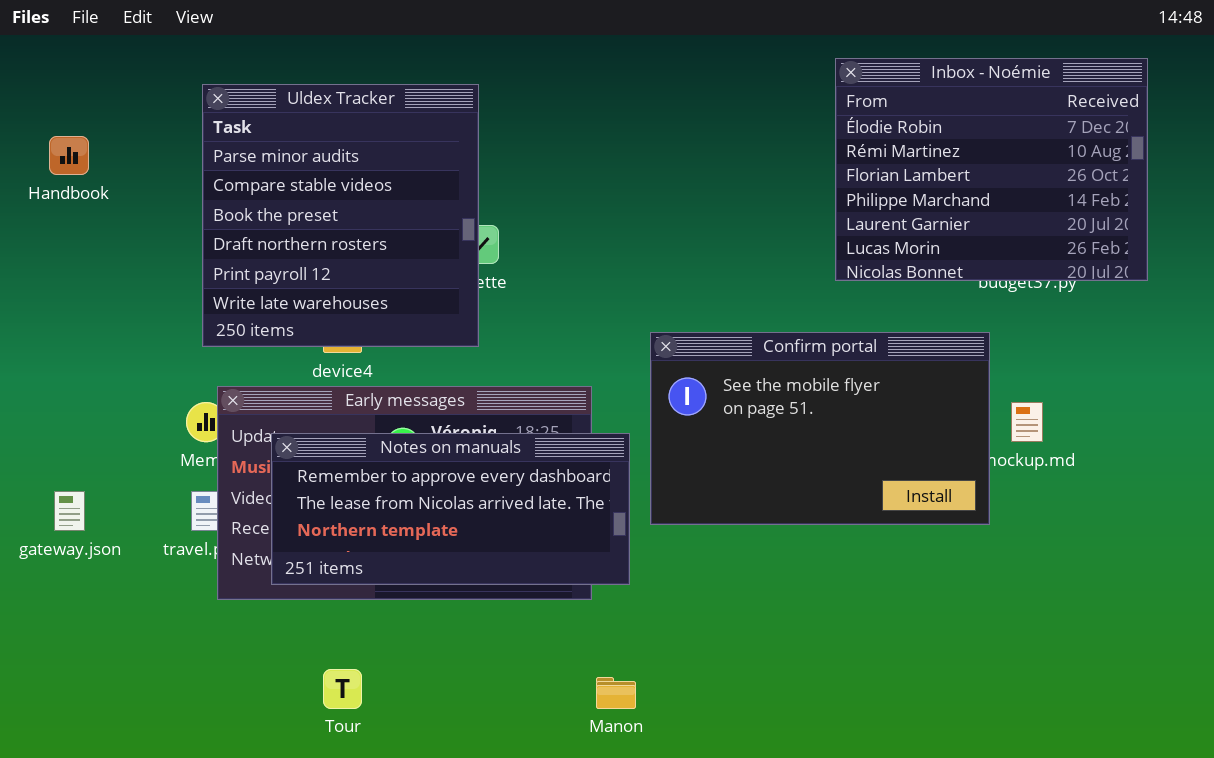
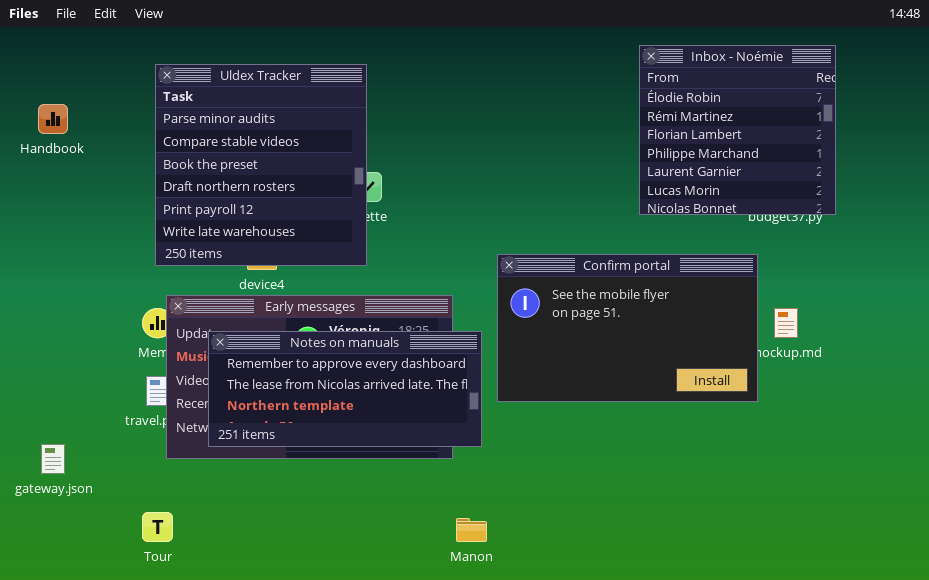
Inbox - Noémie: [835,58,1148,281] -> [639,45,836,215], resized
gateway.json: [54,491,85,531] -> [41,444,65,474], moved
Tour: [323,669,362,709] -> [142,512,173,542], moved

